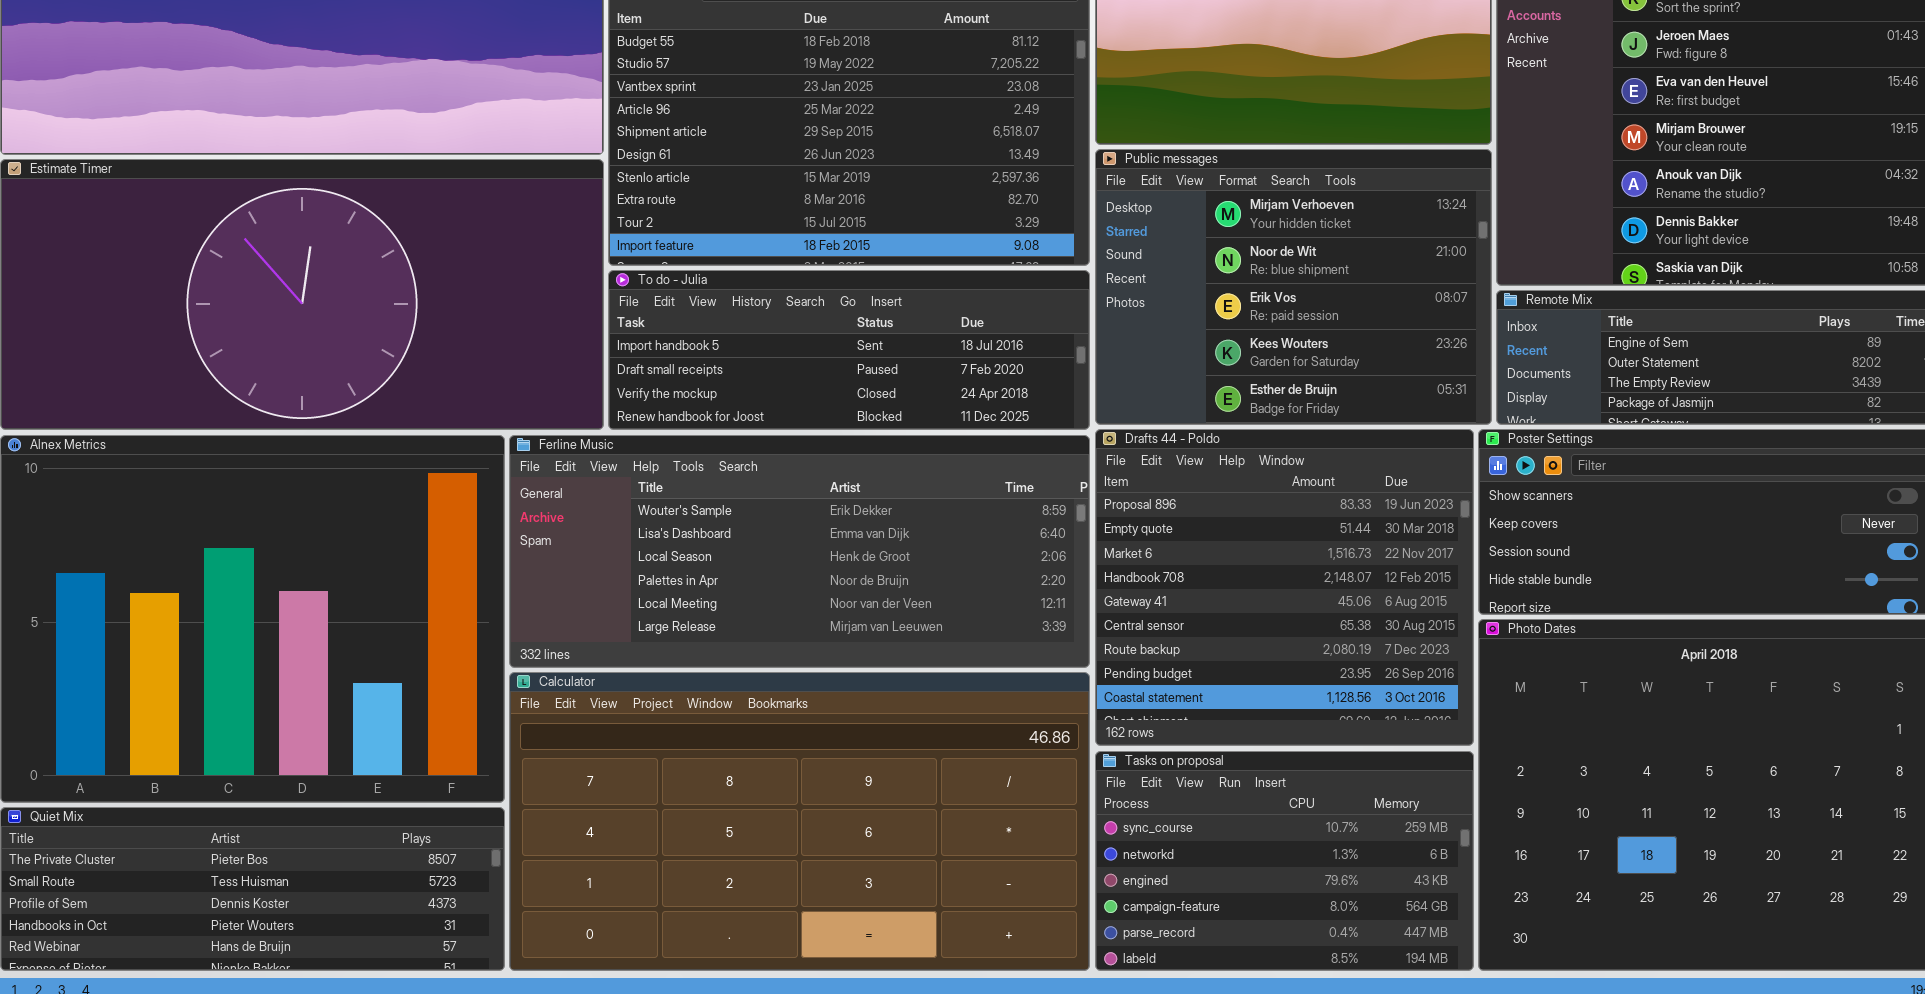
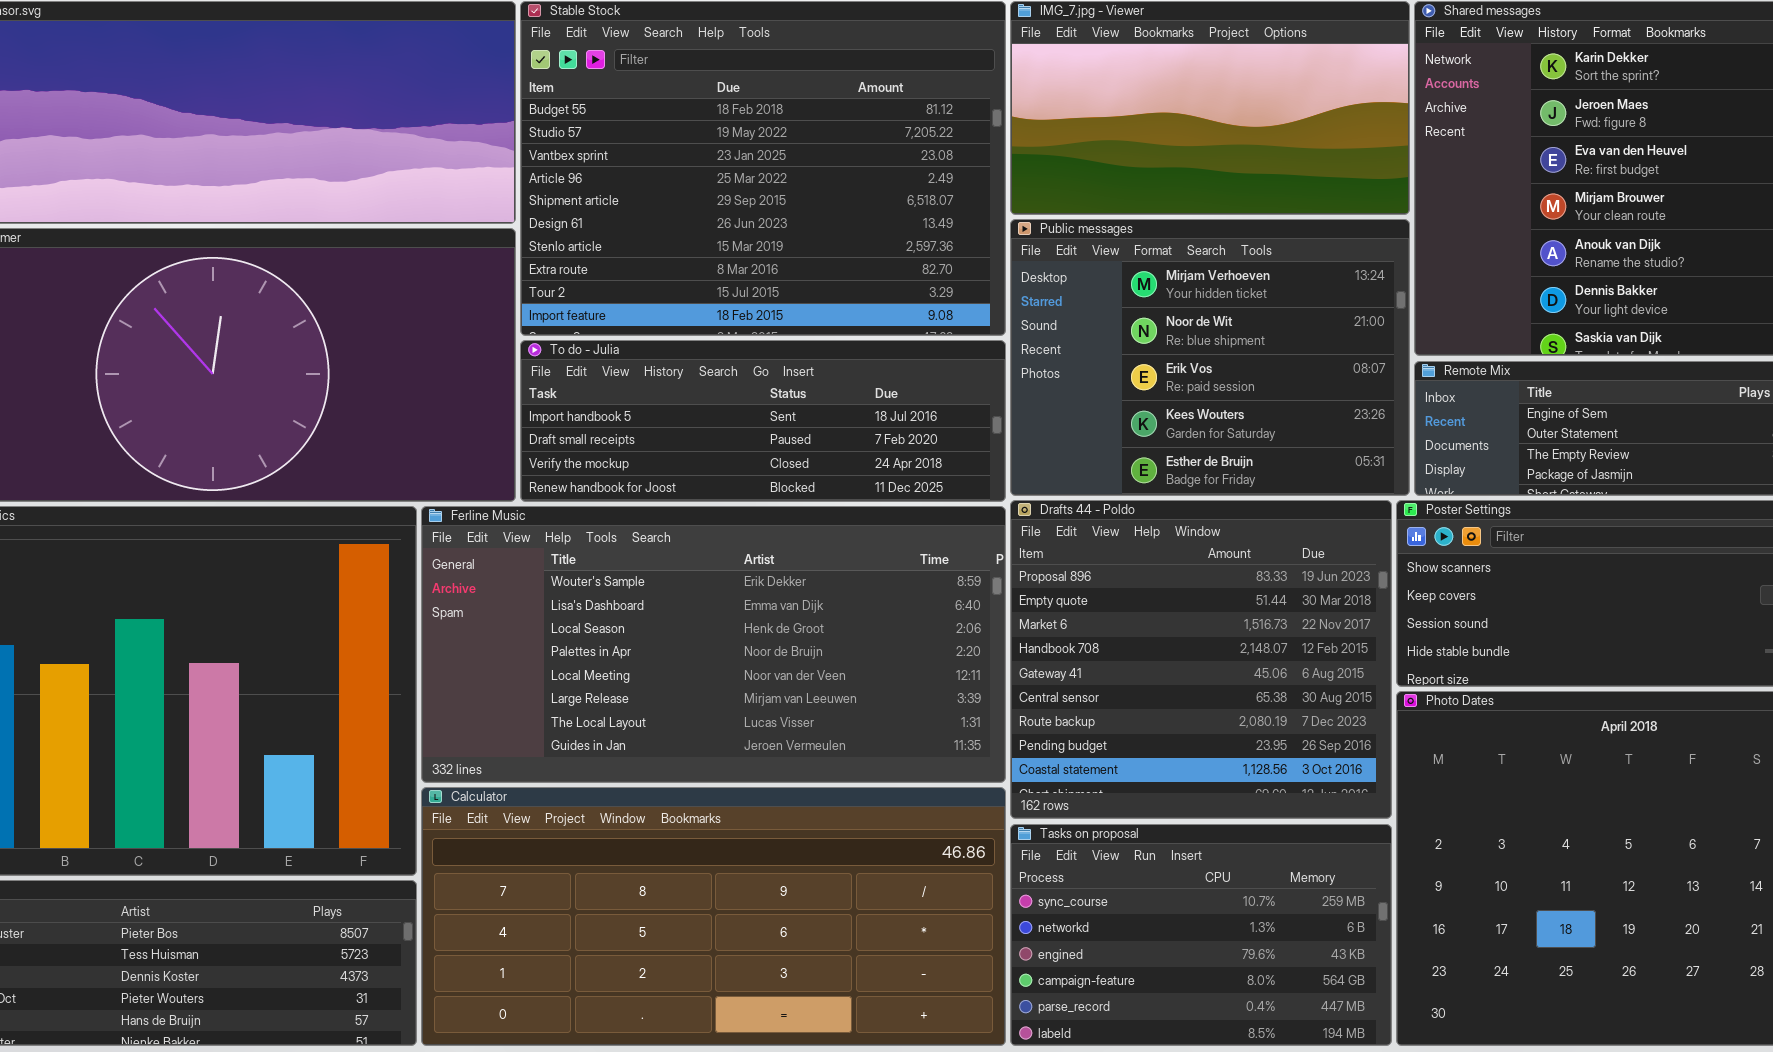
Ferline Music: [509,435,1090,668] -> [421,506,1006,783], resized
Calculator: [509,672,1090,971] -> [421,787,1006,1046], resized

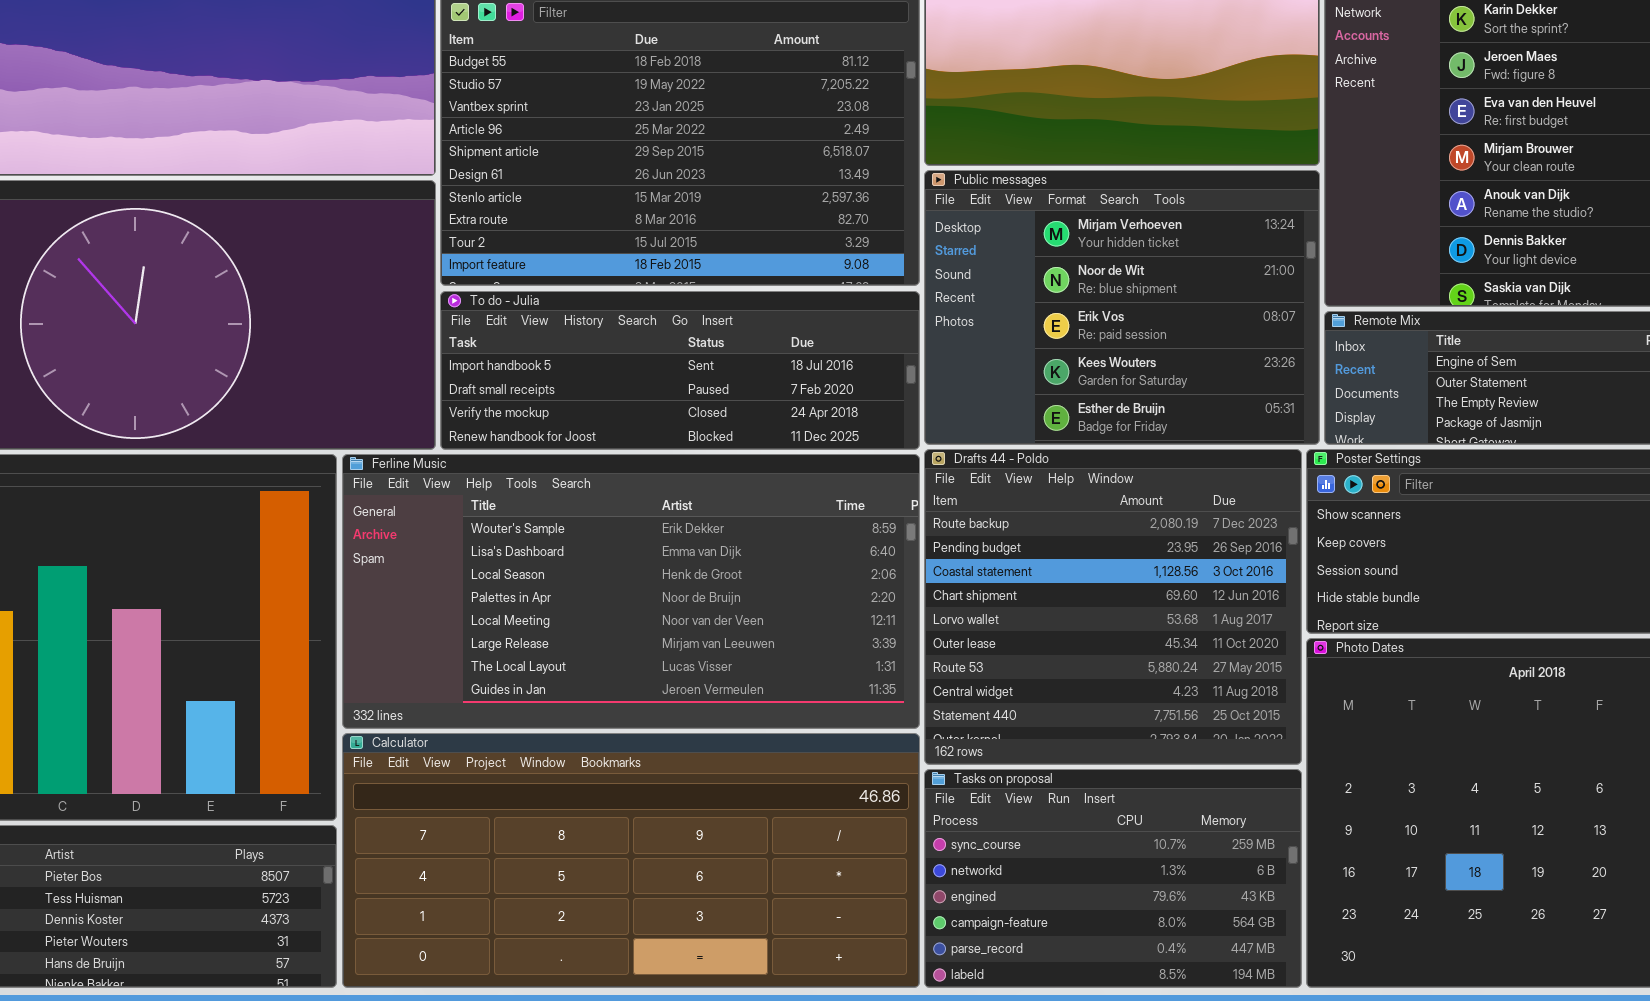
Drafts 44 - Poldo: [1010,500,1392,819] -> [924,449,1302,765], scrolled down 6 rows

